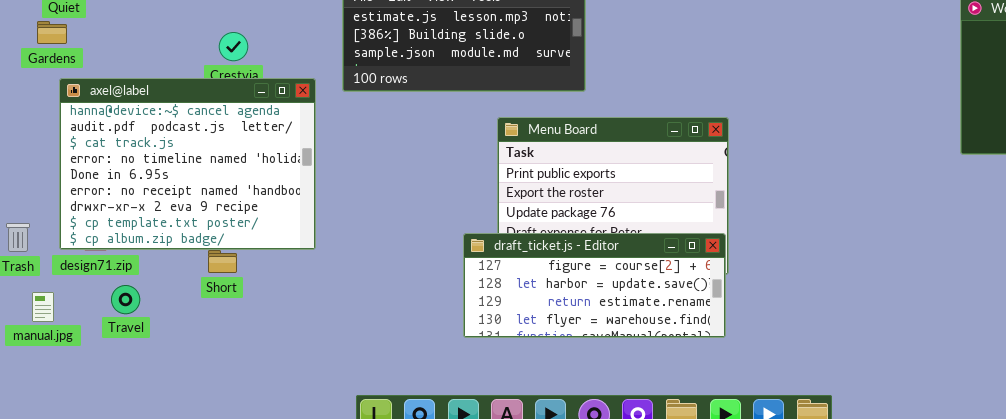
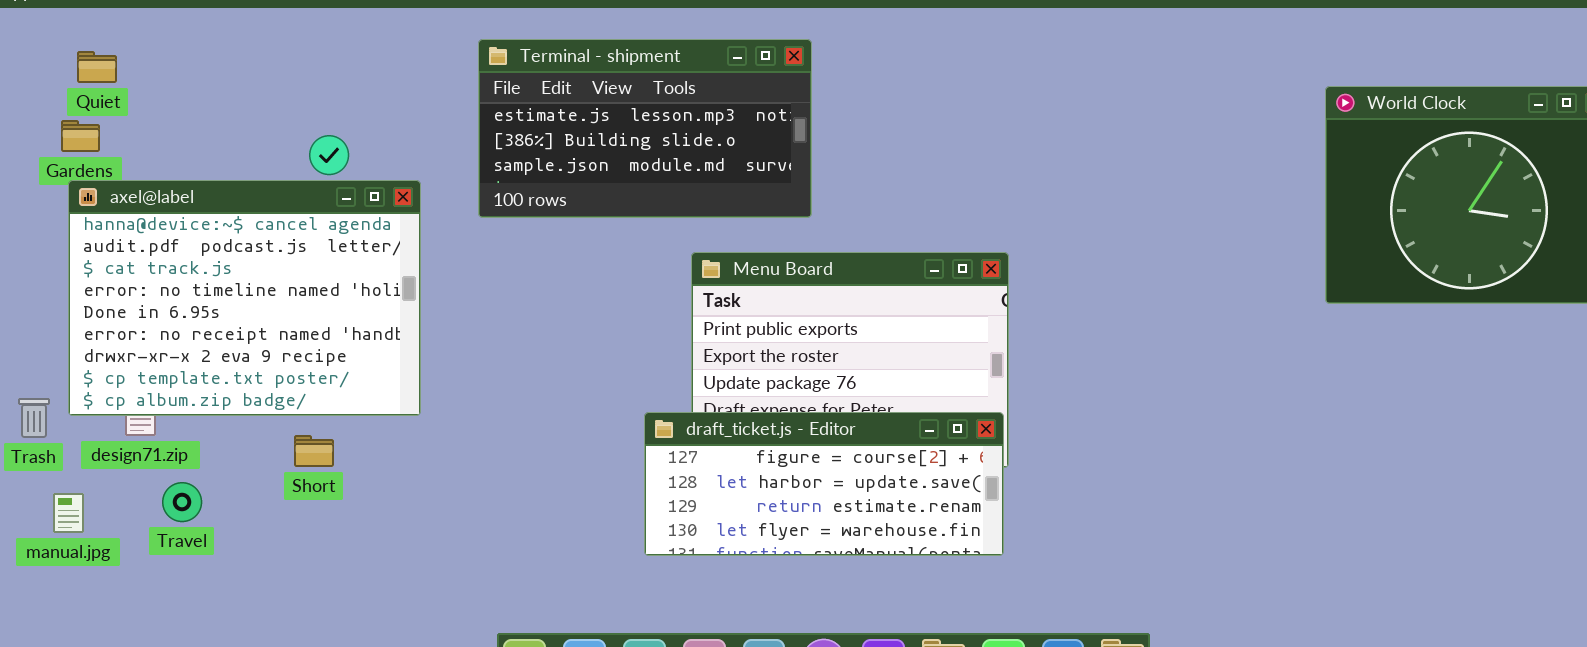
axel@label: [59,78,316,250] -> [68,180,421,416], moved

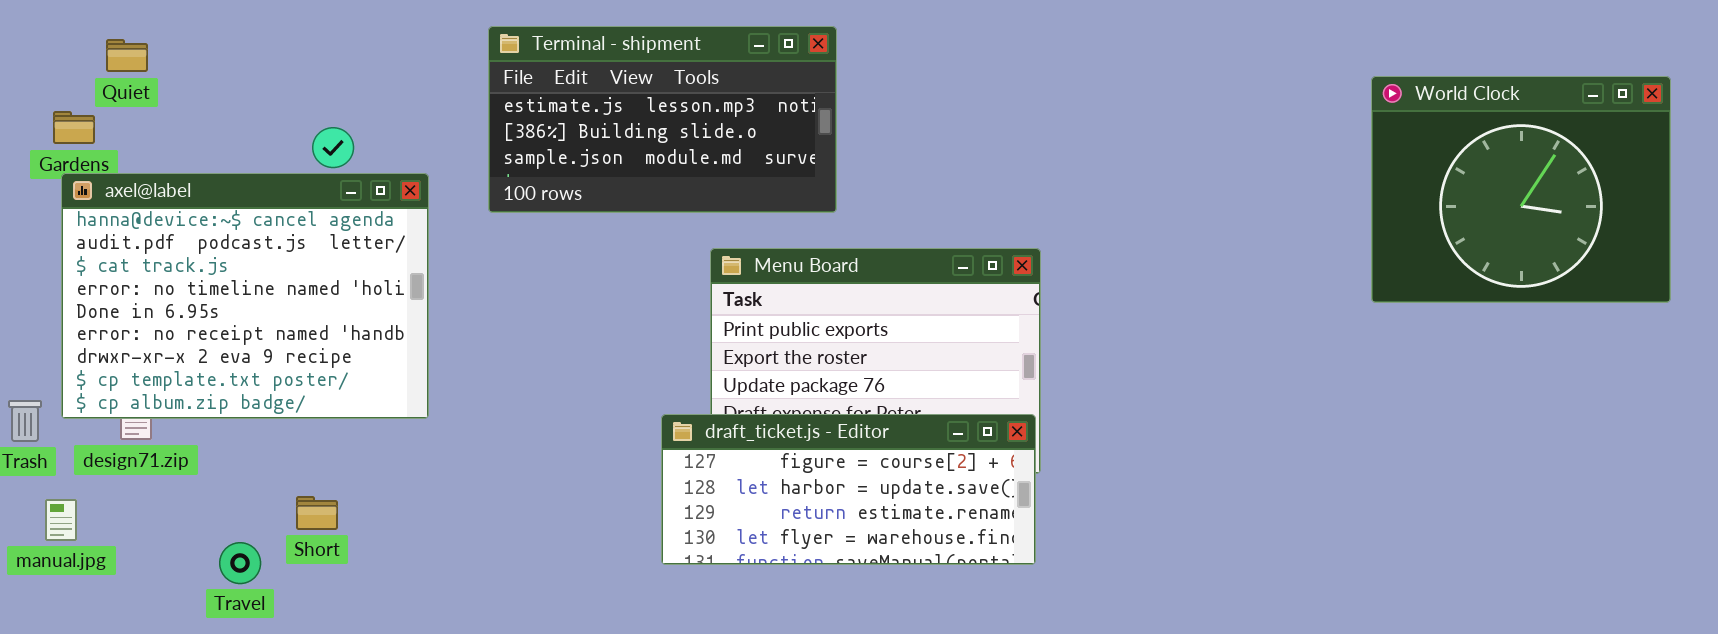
Quiet: [77,51,117,83] -> [106,39,148,72], moved
Short: [294,435,334,467] -> [296,496,338,530], moved
Travel: [162,482,202,522] -> [219,542,261,584], moved

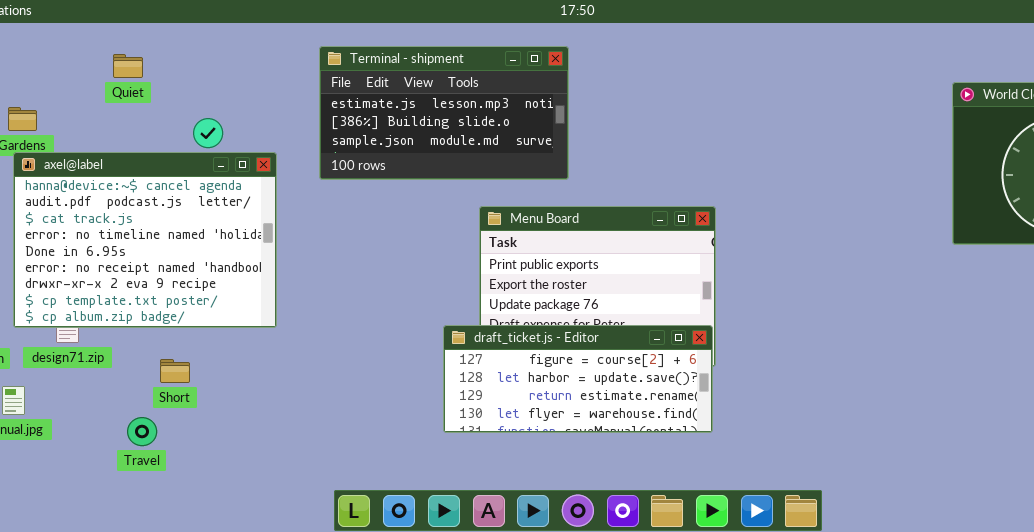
Quiet: [106,39,148,72] -> [113,54,143,78], moved
Short: [296,496,338,530] -> [160,359,190,383], moved

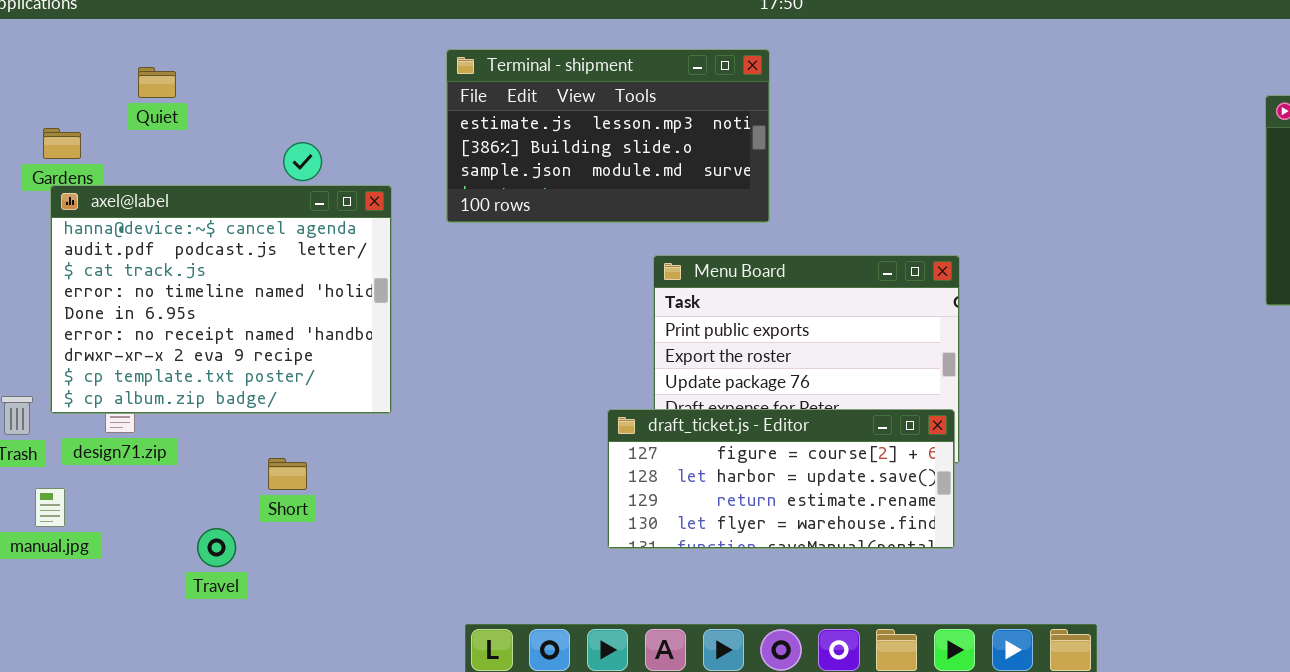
Quiet: [113,54,143,78] -> [138,67,176,98], moved
Short: [160,359,190,383] -> [268,458,307,490], moved

